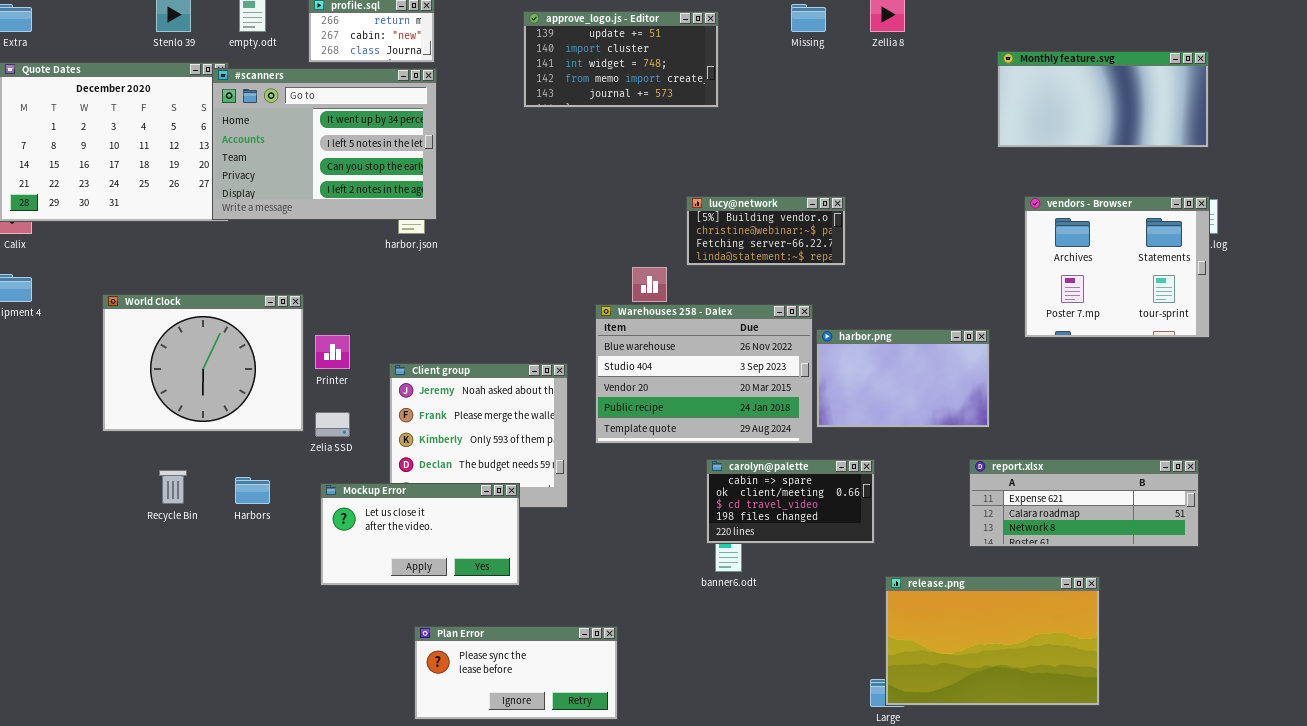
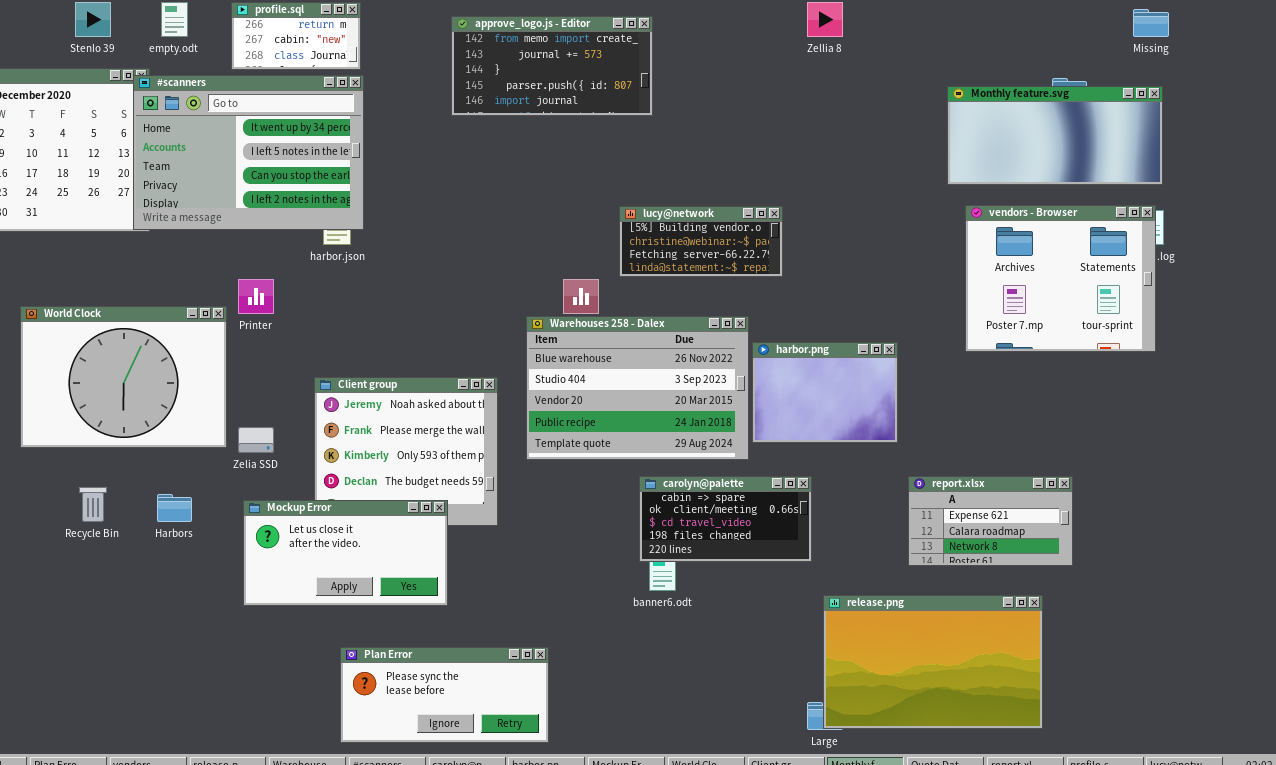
Missing: [791,4,826,32] -> [1133,9,1169,37], moved
approve_logo.js - Editor: [523,11,719,108] -> [451,16,653,116], scrolled down 3 rows
Monthly feature.svg: [997,51,1209,148] -> [947,86,1163,185], moved
harbor.png: [816,329,990,428] -> [752,342,898,443], resized
Printer: [315,335,350,369] -> [238,279,274,314], moved
report.xlsx: [969,459,1199,547] -> [908,476,1073,566], resized

